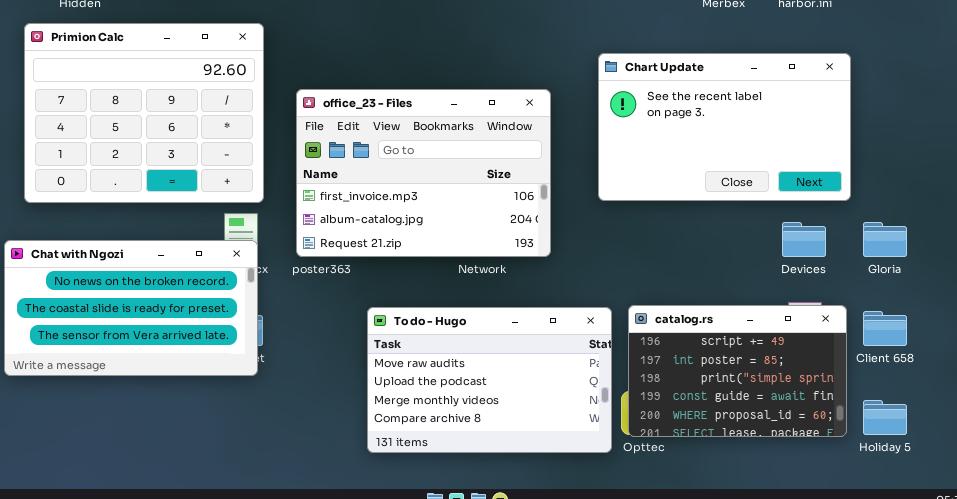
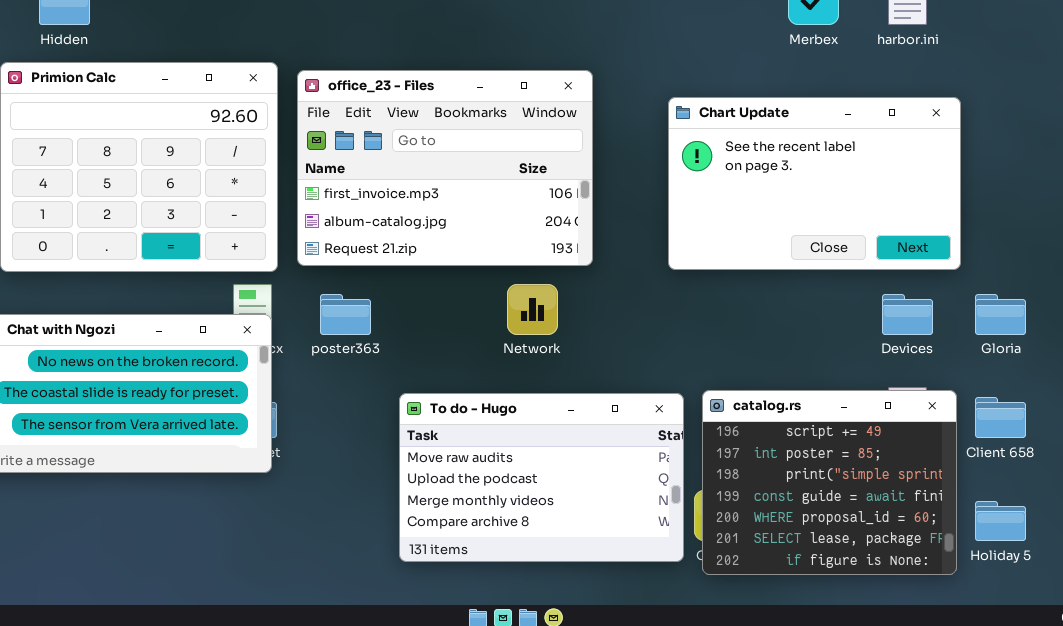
office_23 - Files: [296,89,551,257] -> [297,70,593,266], moved
catalog.rs: [628,305,847,437] -> [702,390,957,575], resized

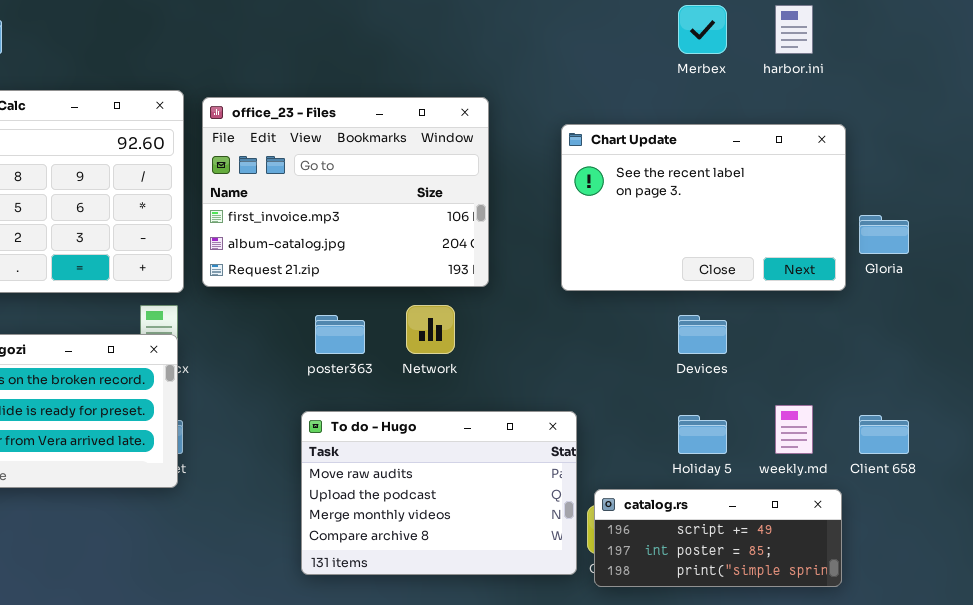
poster363: [320,294,371,335] -> [315,315,365,354], moved
Devices: [882,294,933,335] -> [678,315,727,354], moved
Gloria: [975,294,1026,335] -> [859,215,909,254], moved
catalog.rs: [702,390,957,575] -> [594,489,842,587], resized
Holiday 5: [975,501,1026,541] -> [678,415,727,454], moved

